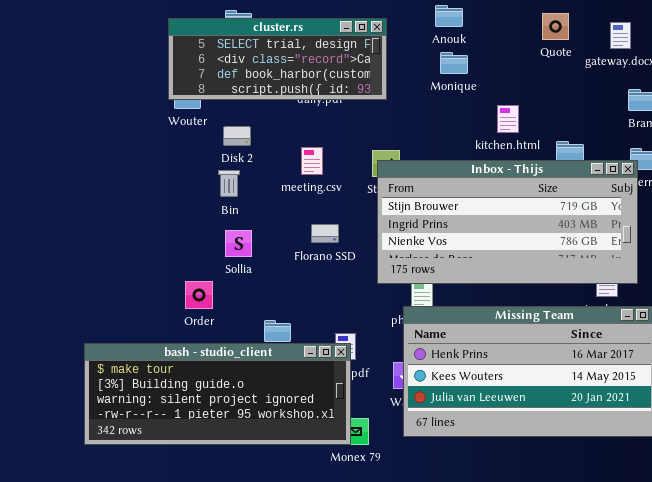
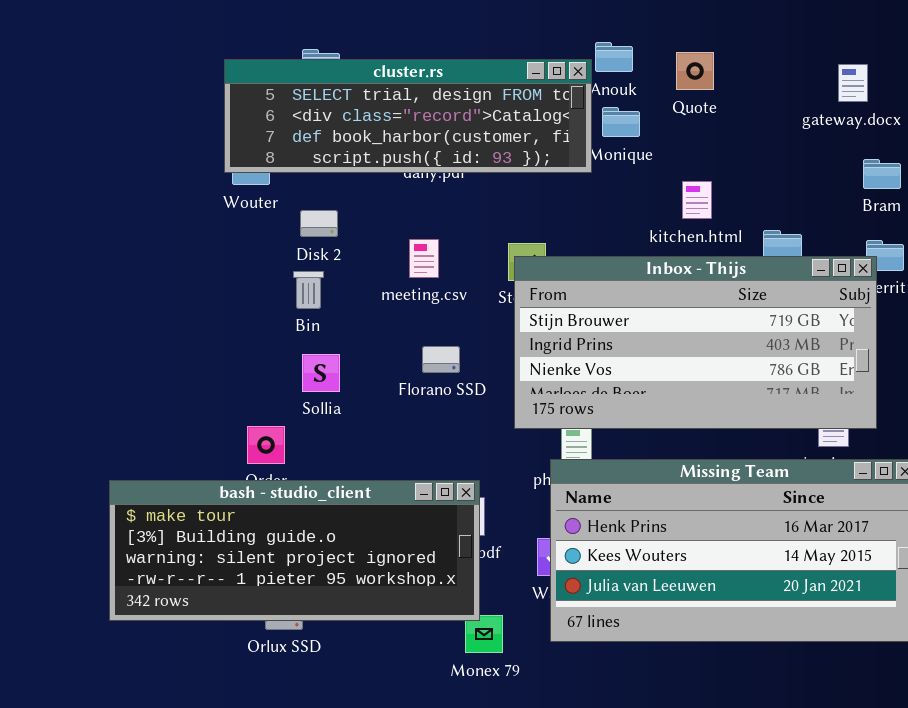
Quote: [542,13,569,40] -> [676,52,714,90], moved
cluster.rs: [168,18,387,100] -> [224,59,592,173], resized
bash - studio_client: [84,343,351,445] -> [109,480,480,621], moved

